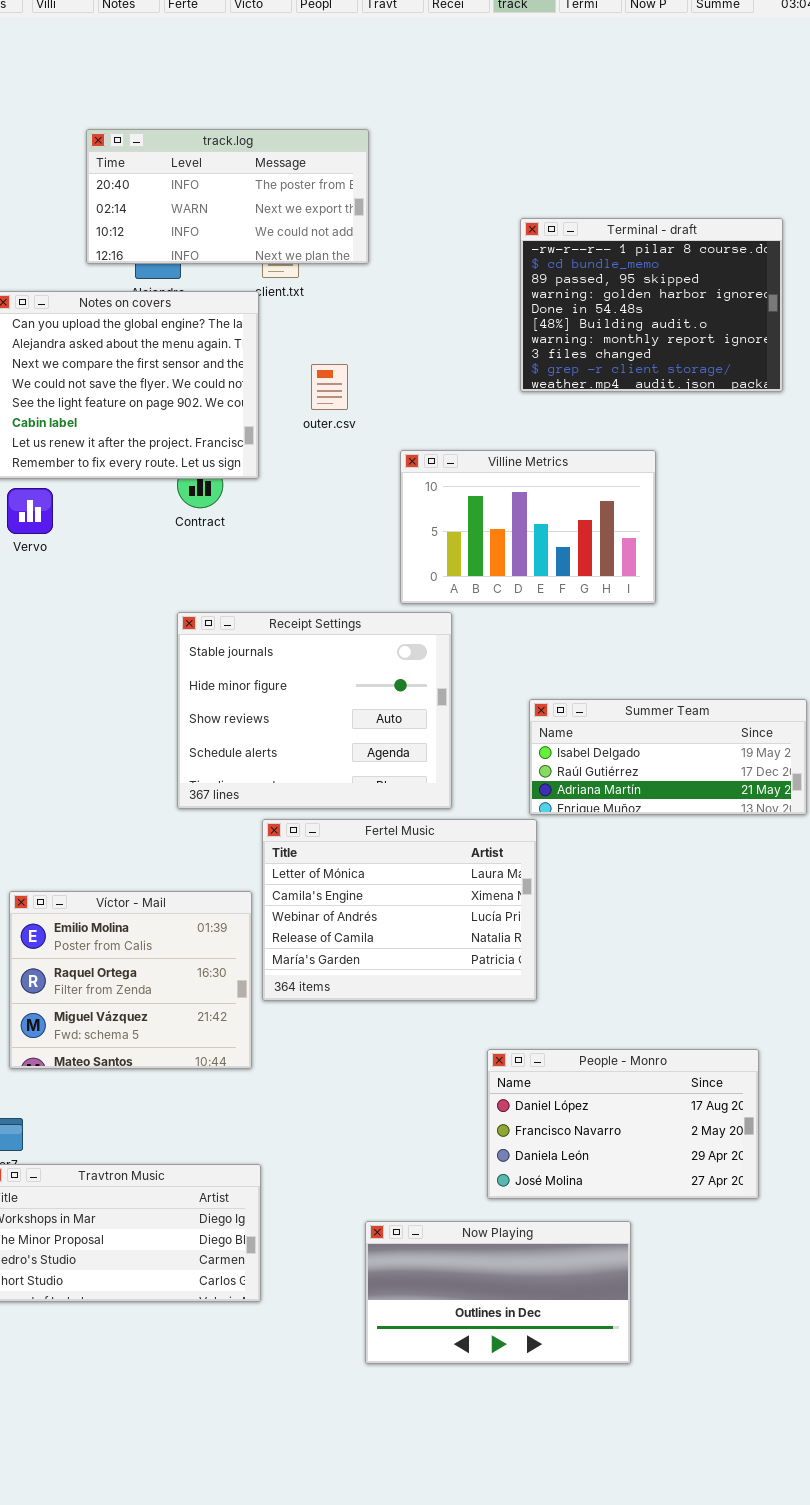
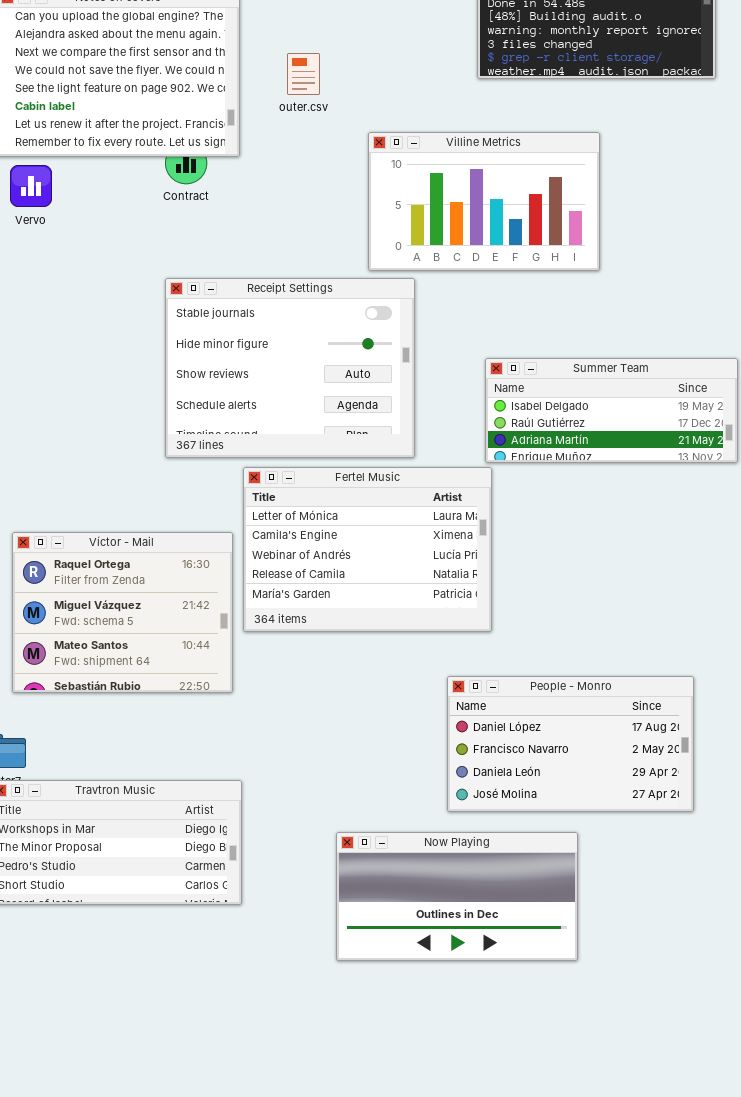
Víctor - Mail: [9,891,252,1069] -> [12,532,233,693], scrolled down 1 row

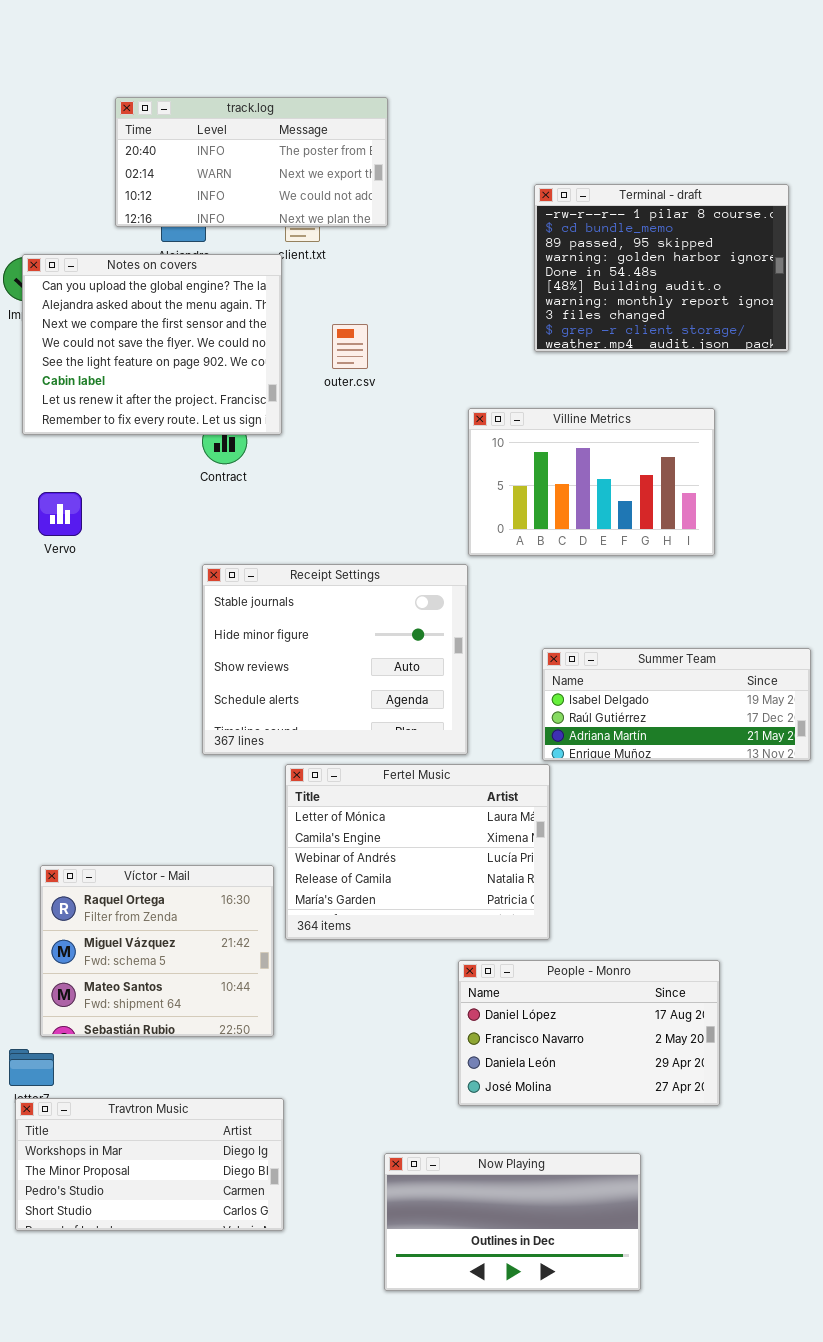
Villine Metrics: [368,132,600,271] -> [468,408,715,556], moved
Vervo: [10,165,52,207] -> [38,492,82,536], moved
Víctor - Mail: [12,532,233,693] -> [40,865,274,1037], moved
People - Monro: [447,676,694,812] -> [458,960,720,1106], moved

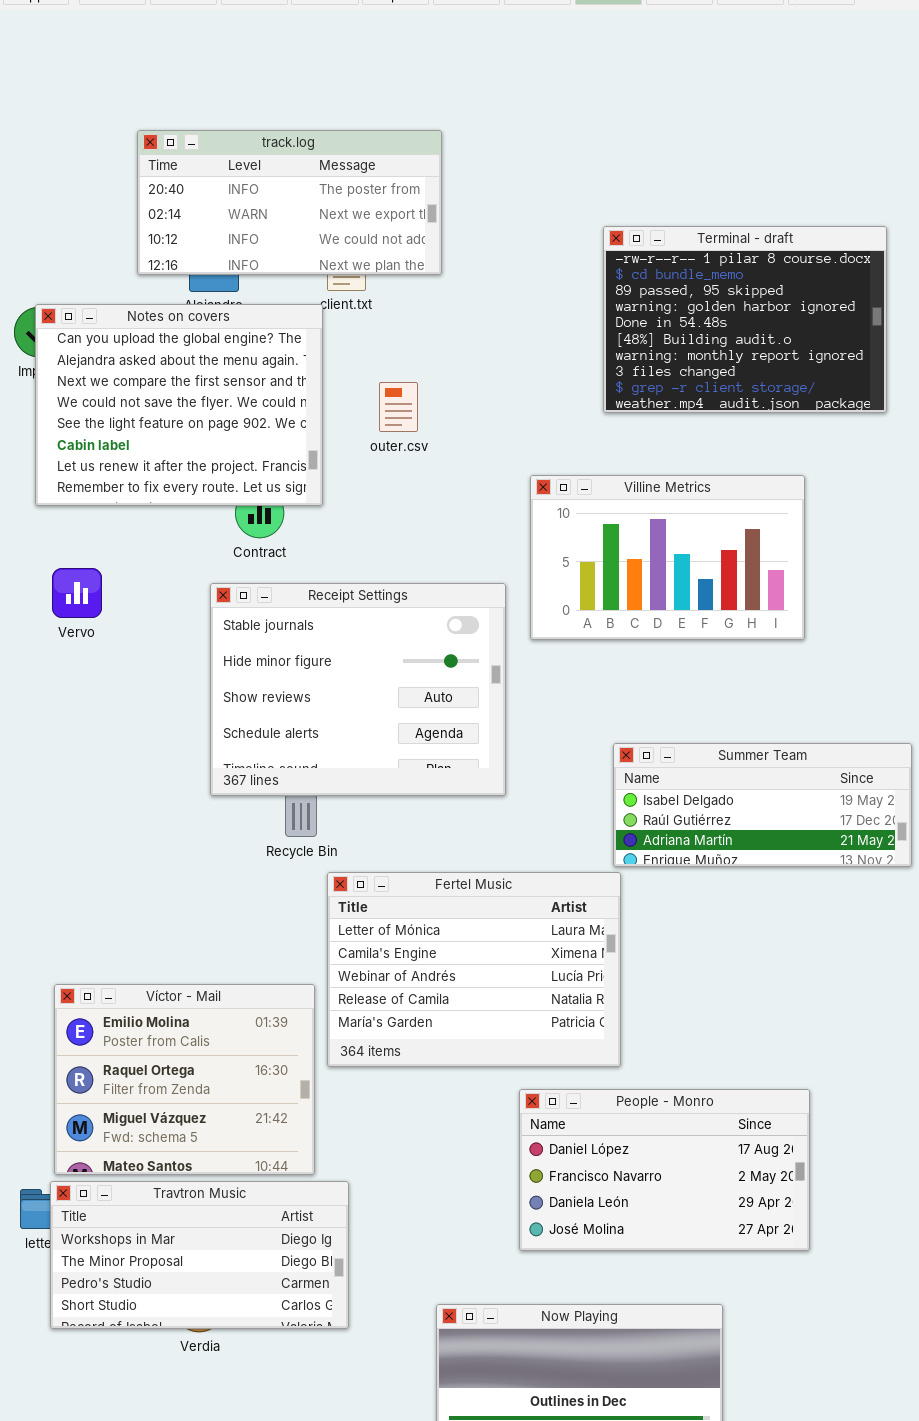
Receipt Settings: [202,564,468,755] -> [210,583,506,796], moved
Víctor - Mail: [40,865,274,1037] -> [54,984,315,1175], scrolled up 1 row
Travtron Music: [15,1098,284,1231] -> [50,1181,349,1329], moved

